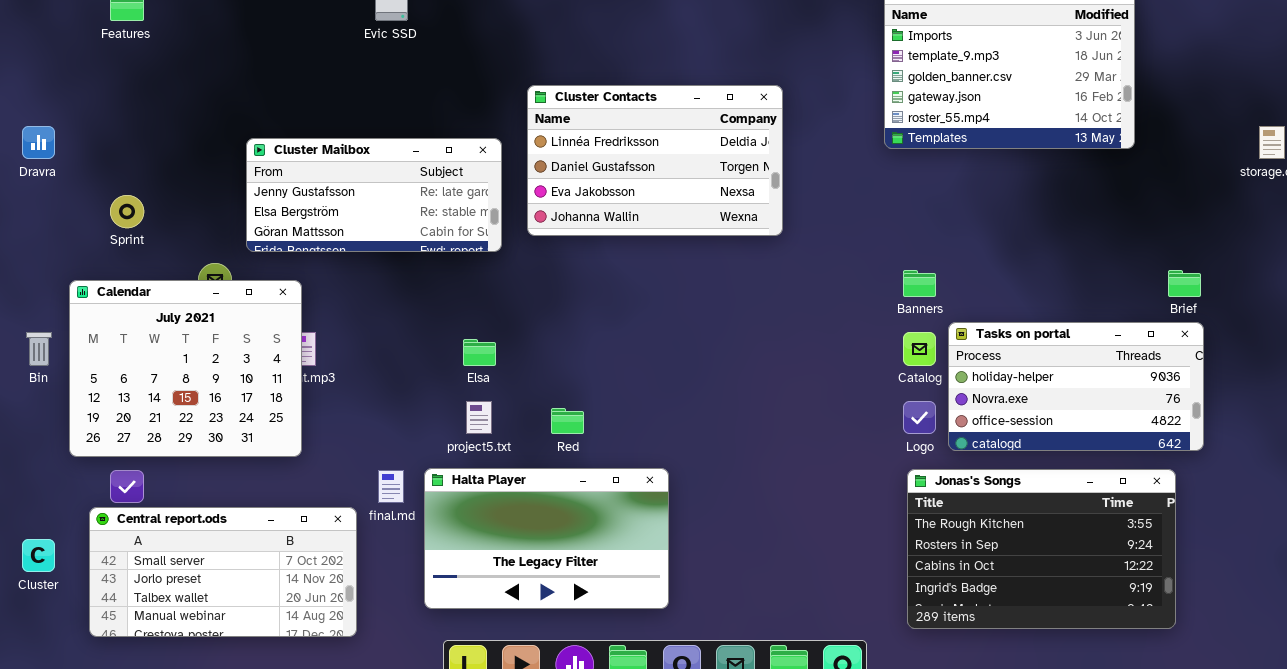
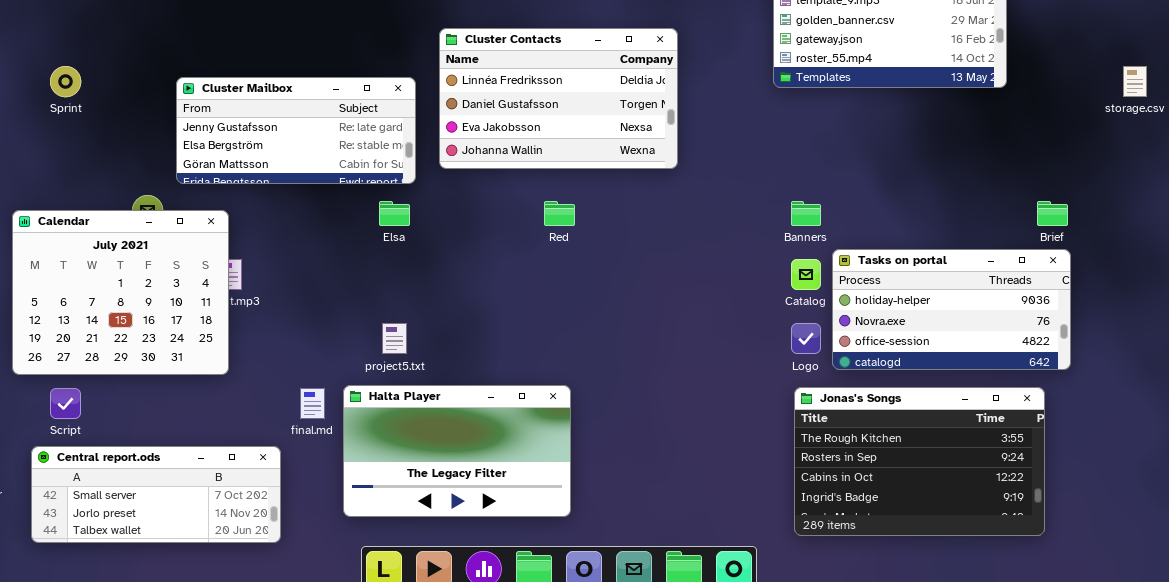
Sprint: [110,195,144,228] -> [50,66,81,97], moved
Elsa: [463,339,496,366] -> [379,201,410,226], moved
Red: [551,408,584,434] -> [544,201,575,226], moved
Central report.ods: [89,507,357,637] -> [31,446,281,543], resized

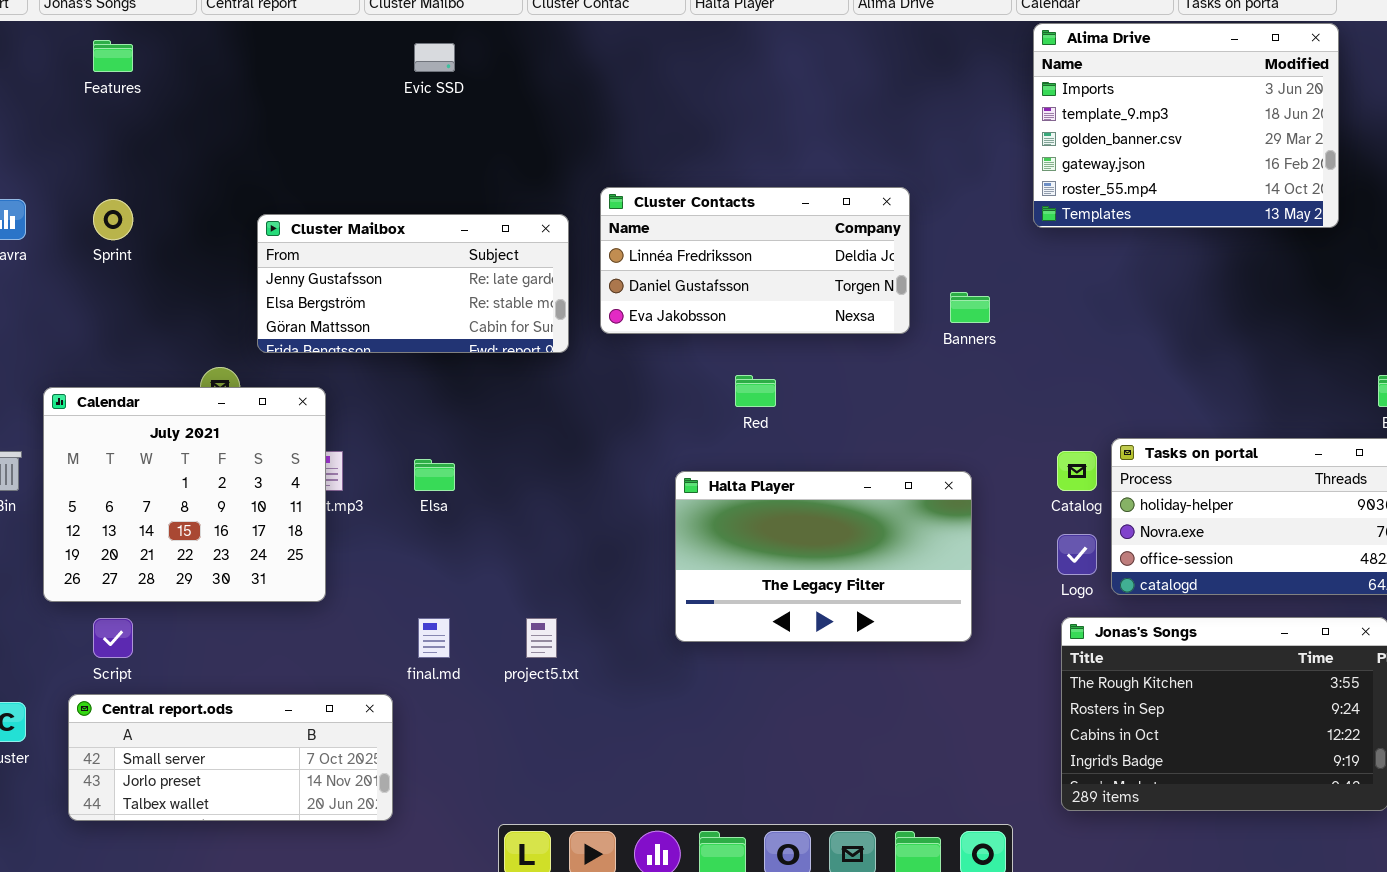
Cluster Contacts: [439,28,678,169] -> [600,187,910,334], resized
Elsa: [379,201,410,226] -> [414,459,455,491], moved
Banners: [791,201,821,226] -> [950,292,990,323], moved
project5.txt: [382,323,407,354] -> [526,618,557,658], moved
Halta Player: [343,385,571,517] -> [675,471,972,642], moved

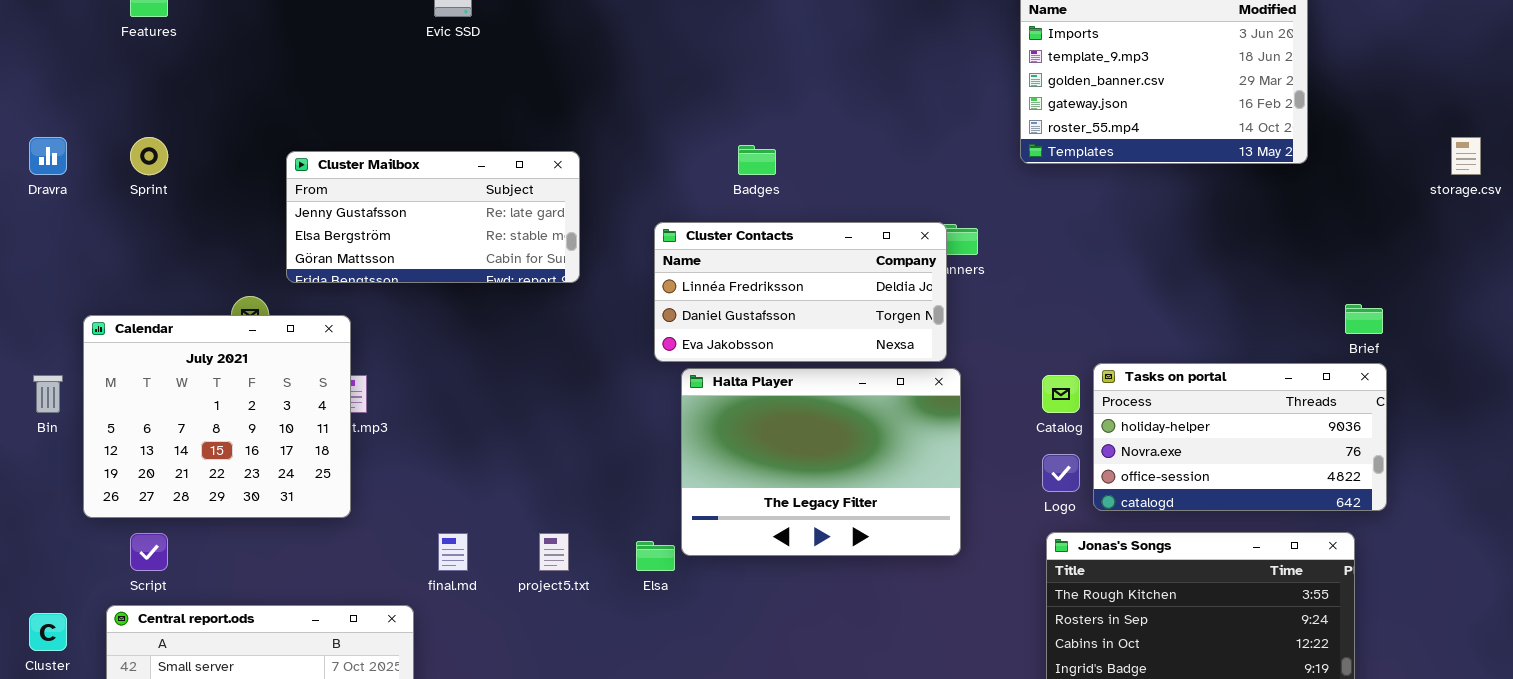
Cluster Contacts: [600,187,910,334] -> [654,222,947,362], moved
Elsa: [414,459,455,491] -> [636,541,675,571], moved
Halta Player: [675,471,972,642] -> [681,368,961,556], resized

